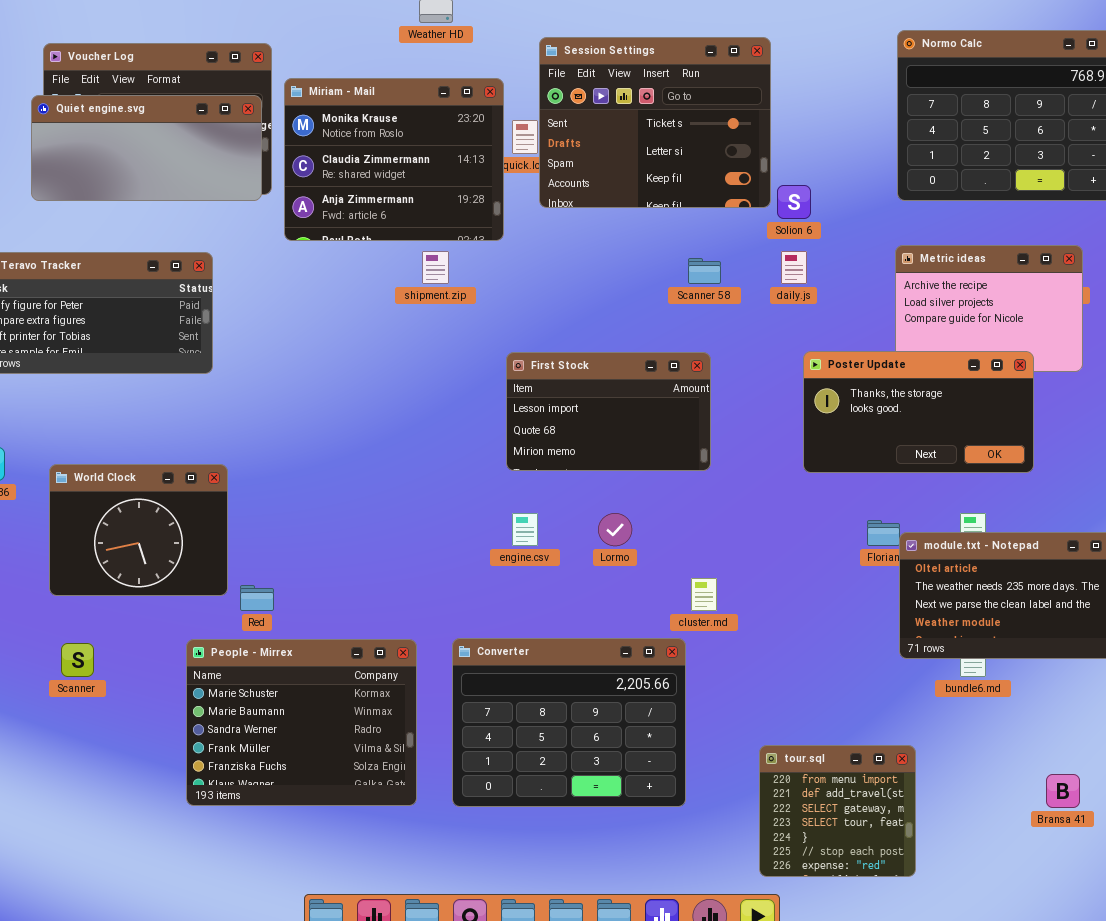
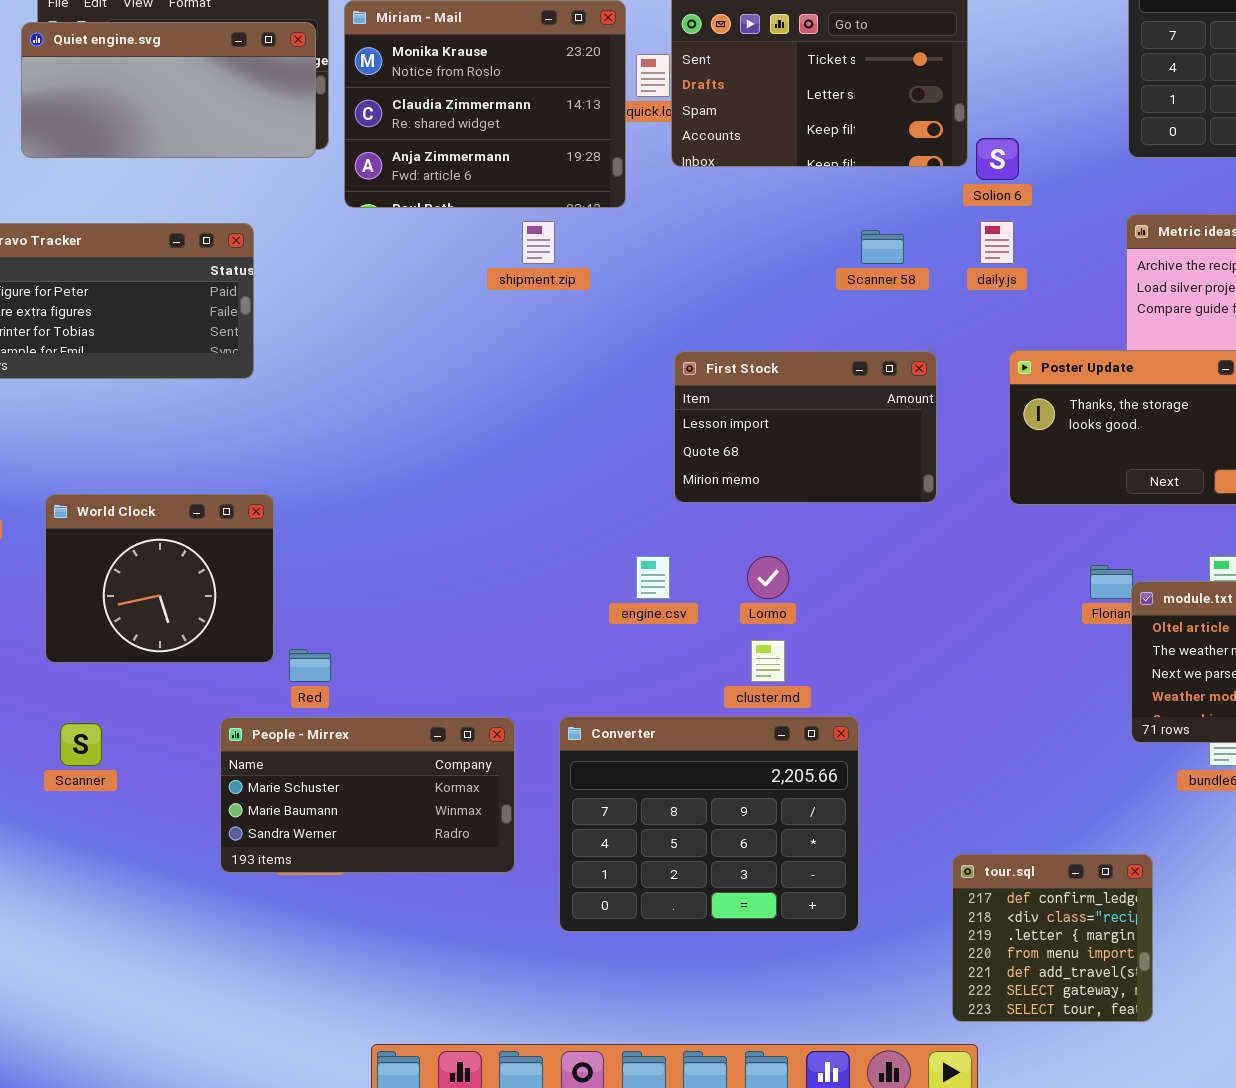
First Stock: [506,352,711,471] -> [674,351,937,503], moved
cluster.md: [691,578,717,611] -> [751,640,785,682], moved
People - Mirrex: [186,639,417,806] -> [220,717,515,873], resized
tour.sql: [759,745,916,877] -> [952,854,1153,1022], scrolled up 3 rows

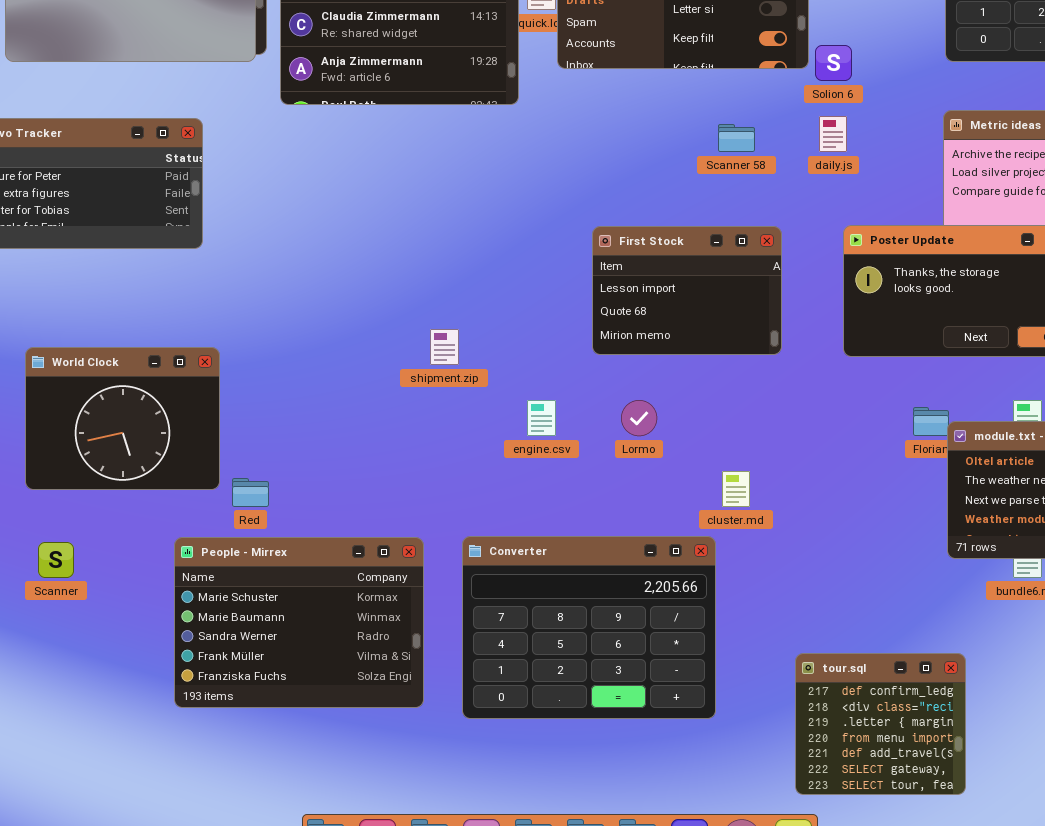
shipment.zip: [522,221,555,264] -> [430,329,459,365], moved
First Stock: [674,351,937,503] -> [592,226,782,355], resized
cluster.md: [751,640,785,682] -> [722,471,750,507], moved
People - Mirrex: [220,717,515,873] -> [174,537,424,708], resized

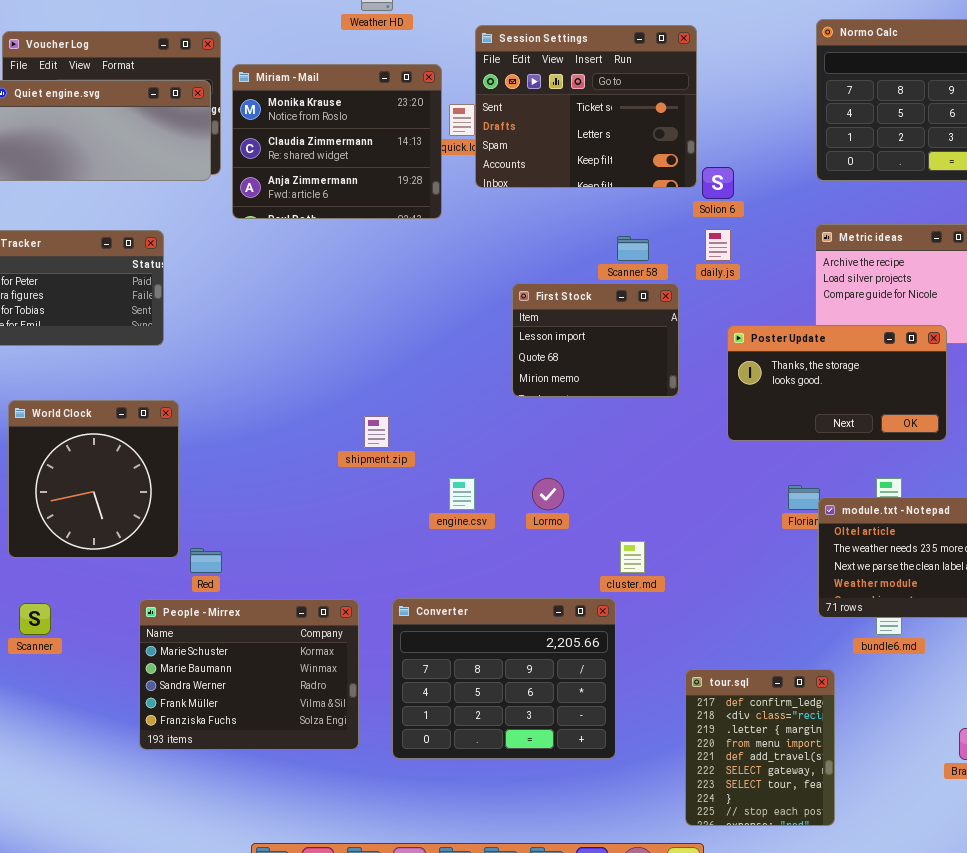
First Stock: [592,226,782,355] -> [512,283,679,397], moved
World Clock: [25,347,220,490] -> [8,400,179,558], resized
tour.sql: [795,653,966,795] -> [685,669,835,826], resized

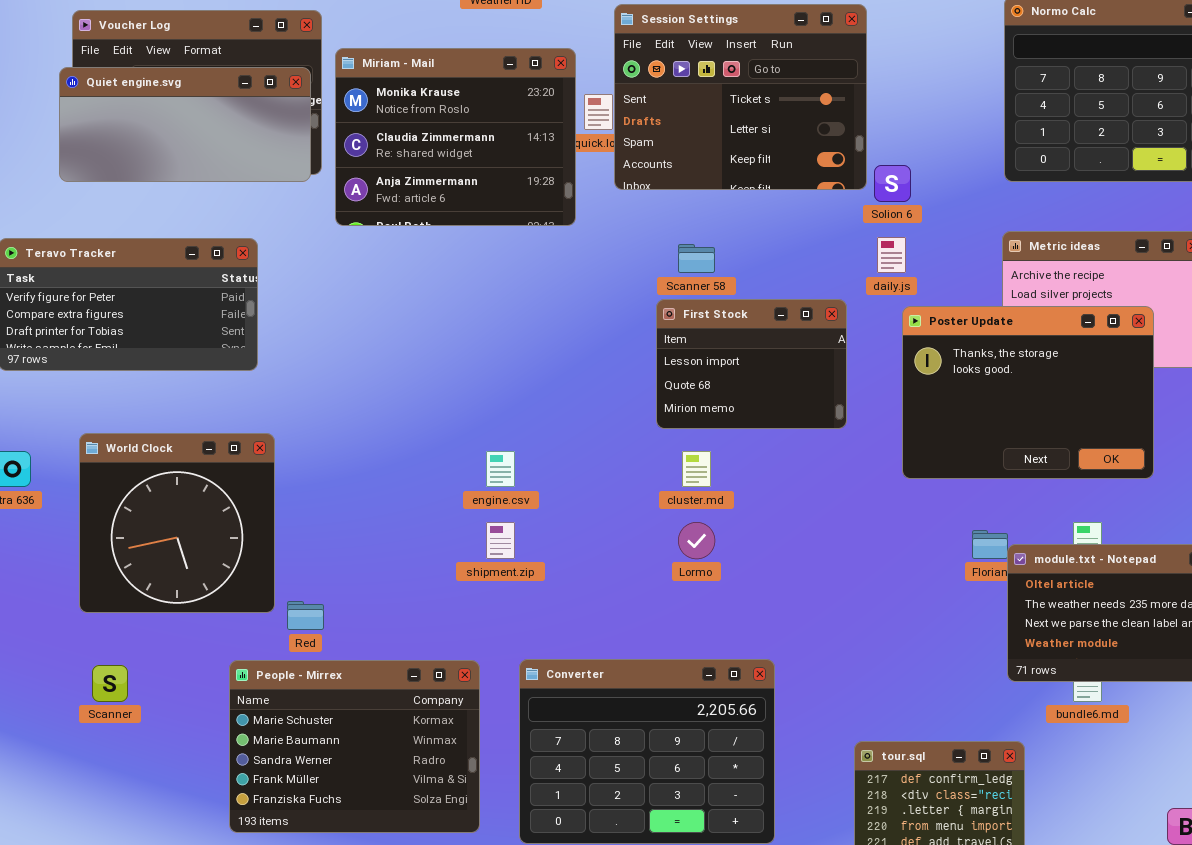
Scanner 58: [617,236,649,261] -> [678,244,715,273], moved
Poster Update: [727,325,947,441] -> [902,306,1154,479], resized
shipment.zip: [364,416,389,448] -> [486,522,515,559], moved
engine.csv: [449,478,475,510] -> [486,451,515,487], moved
cluster.md: [620,541,645,573] -> [682,451,711,487], moved

